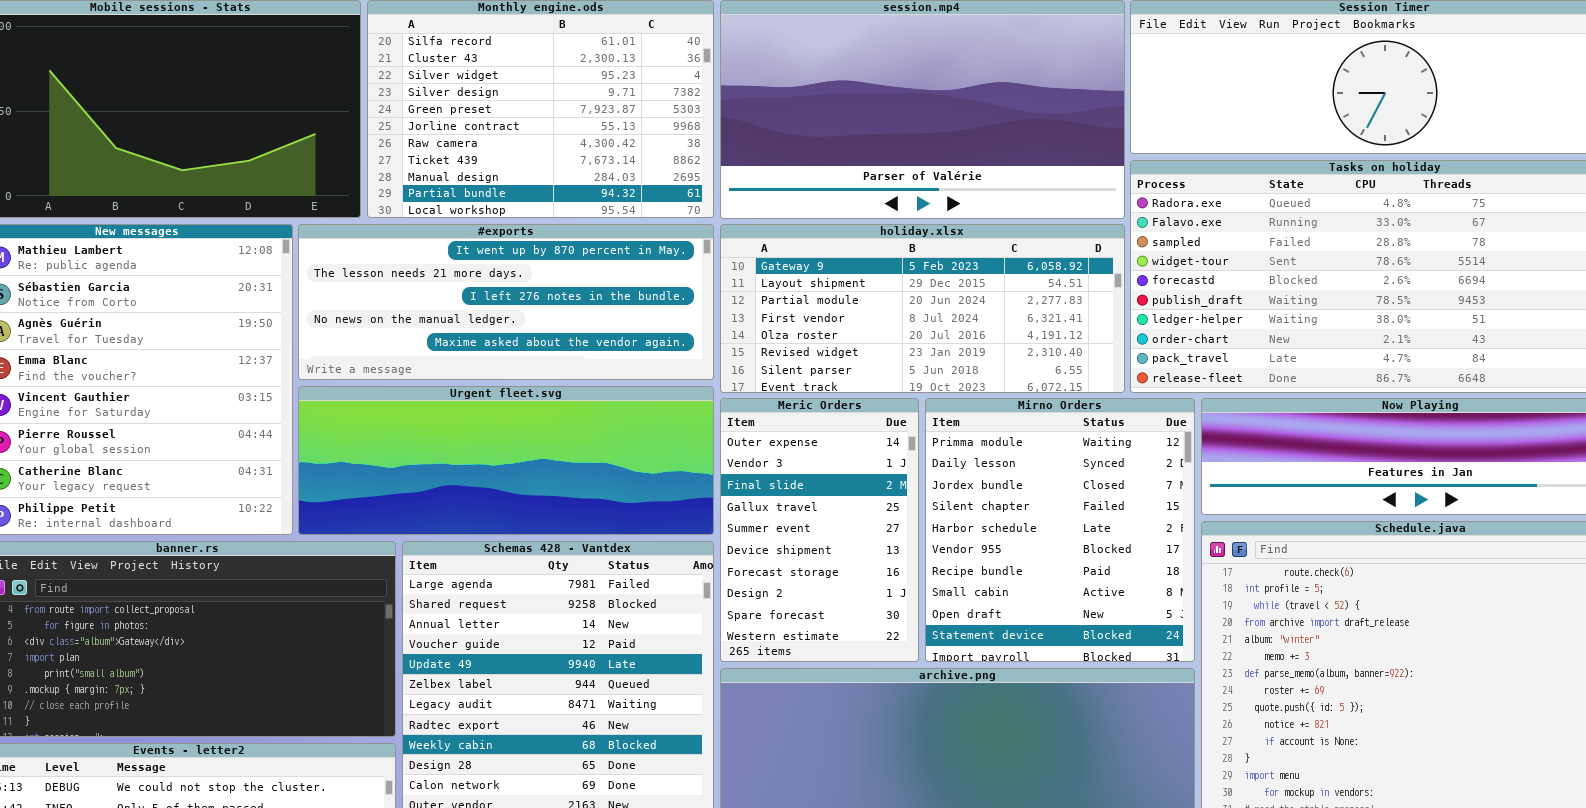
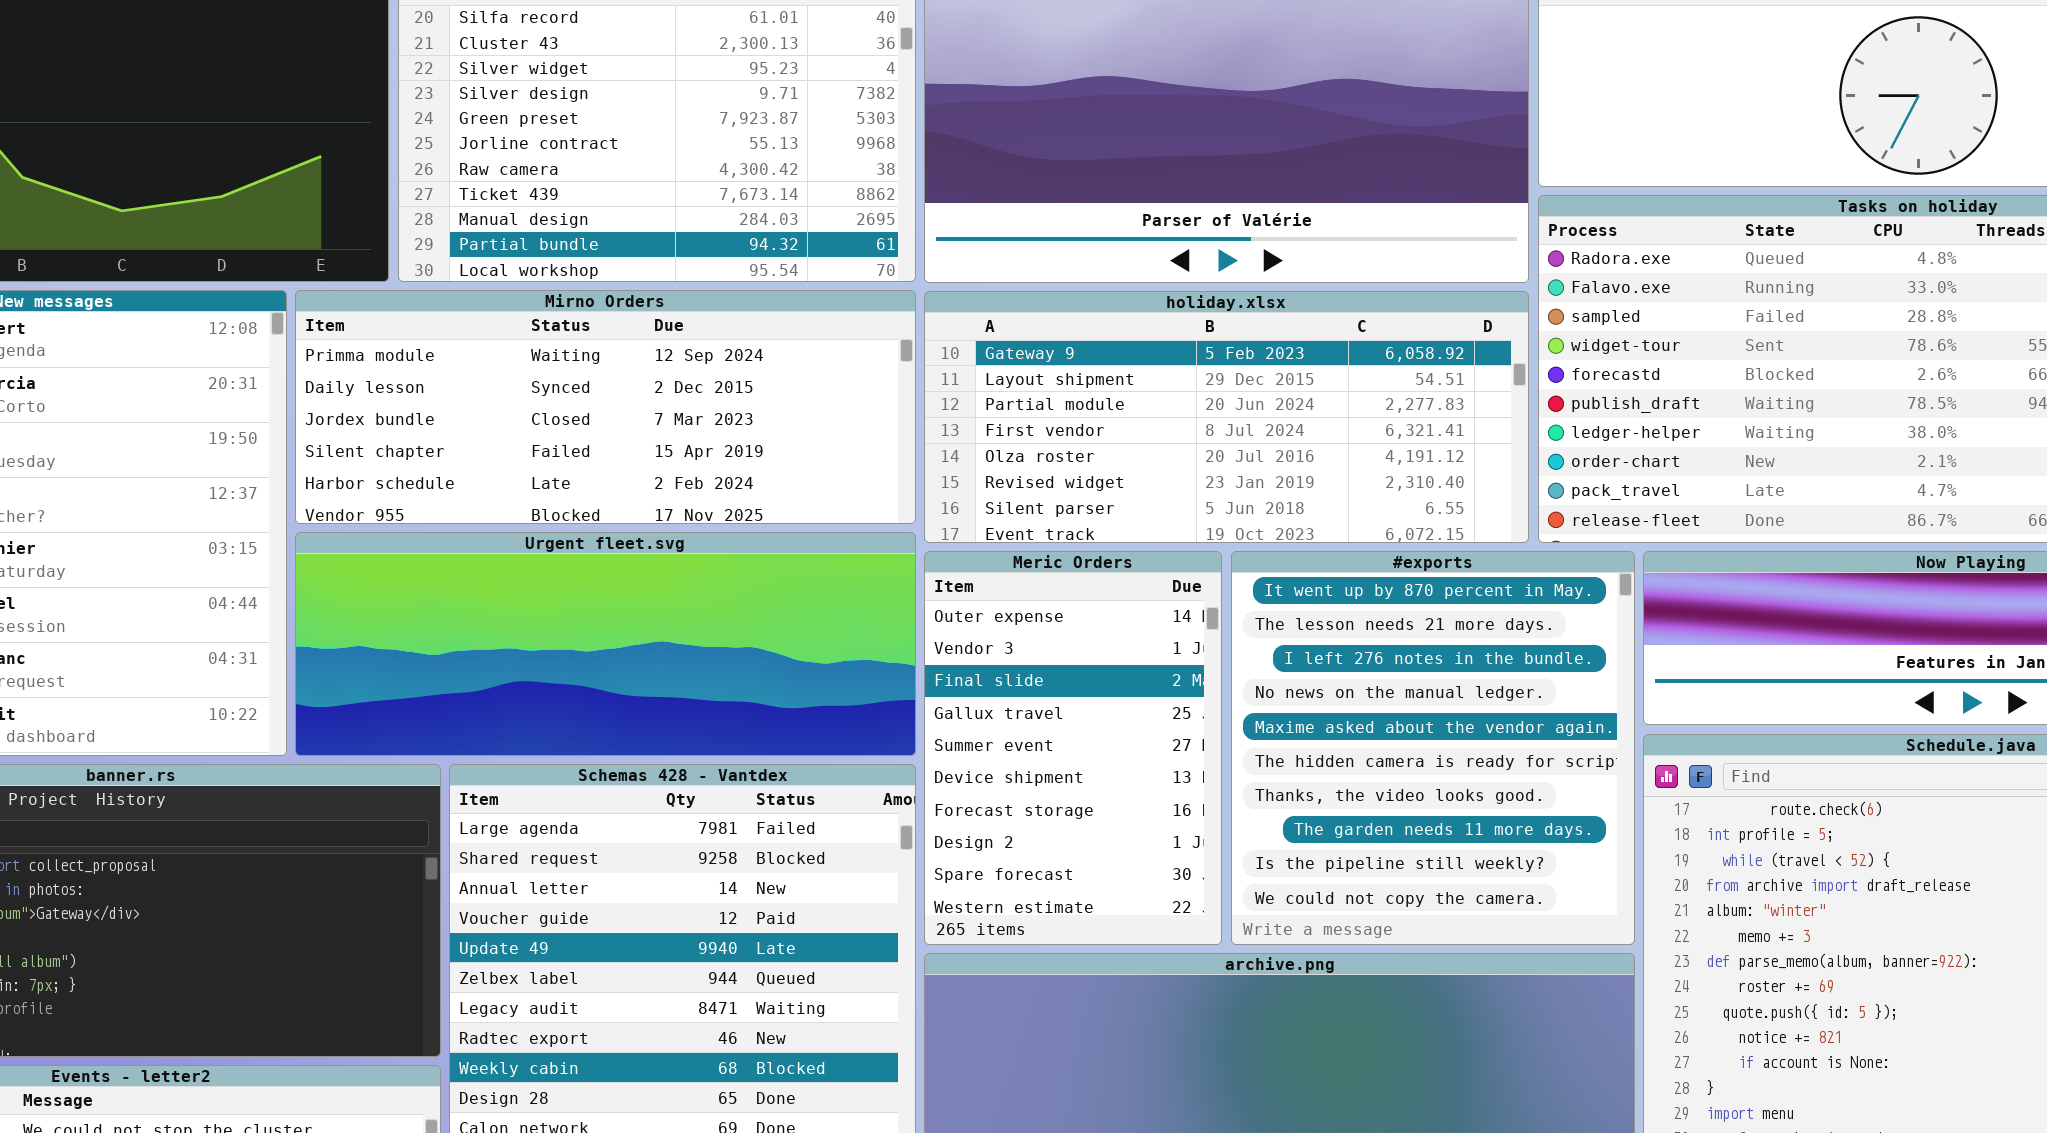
#exports: [298,224,714,380] -> [1231,551,1635,945], moved, resized
Mirno Orders: [925,398,1195,662] -> [295,290,916,524], moved, resized

